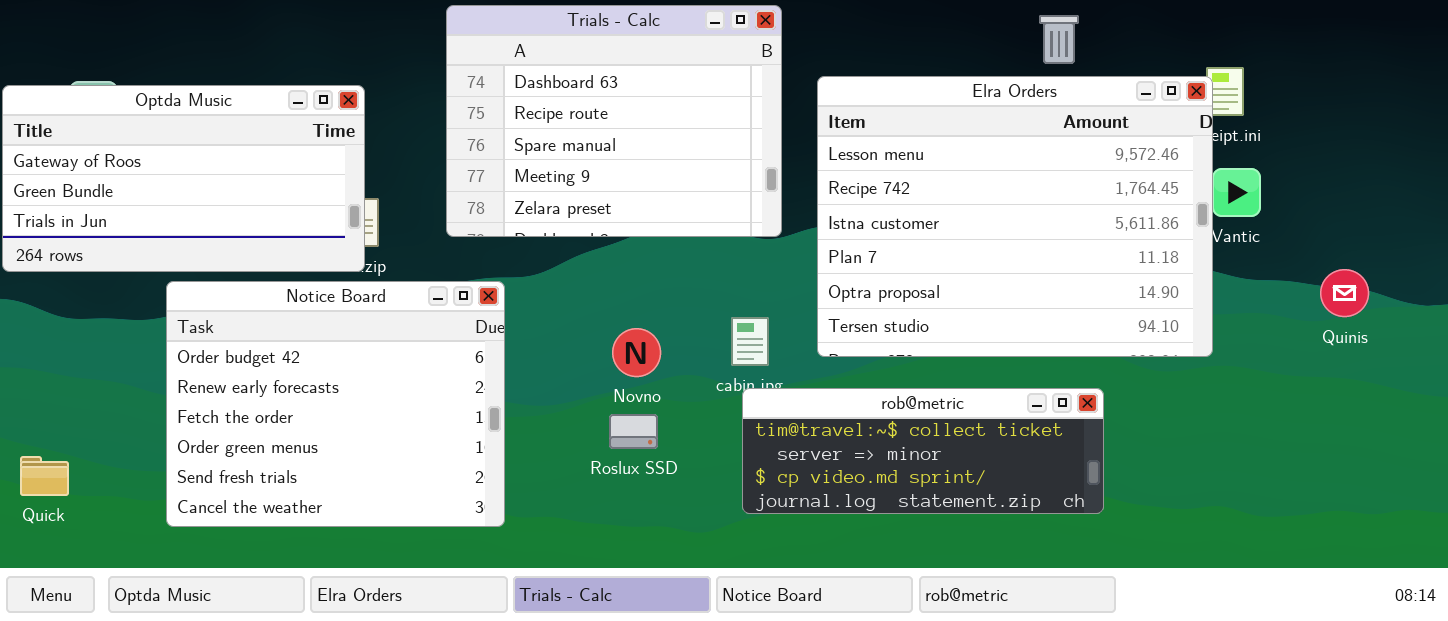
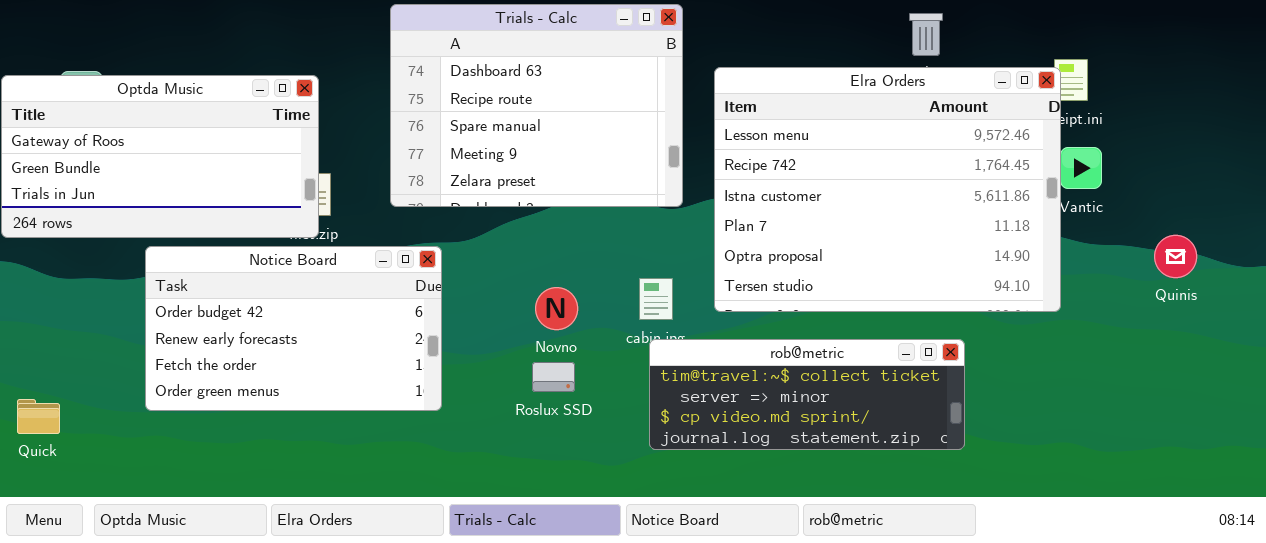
Notice Board: [166,281,505,527] -> [145,246,442,411], resized

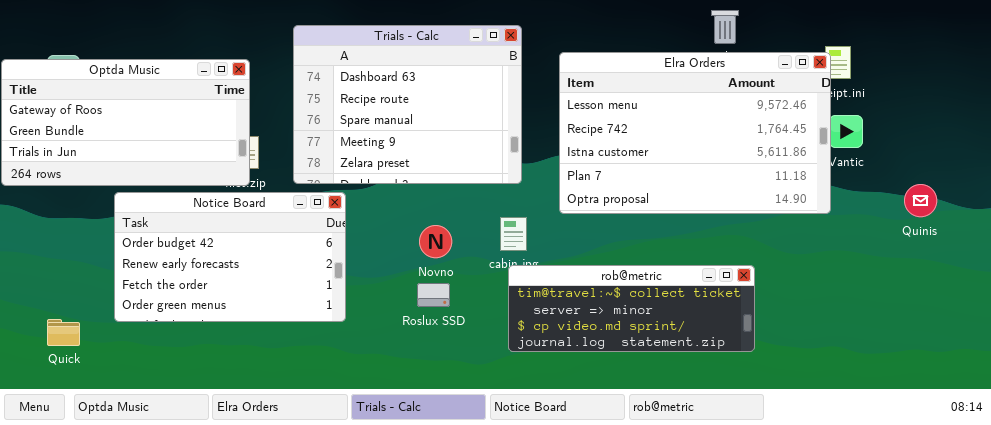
Trials - Calc: [390,4,683,207] -> [293,25,522,184], moved
Elra Orders: [714,67,1061,312] -> [559,52,831,214], resized
Quick: [17,399,60,434] -> [47,319,80,346], moved

